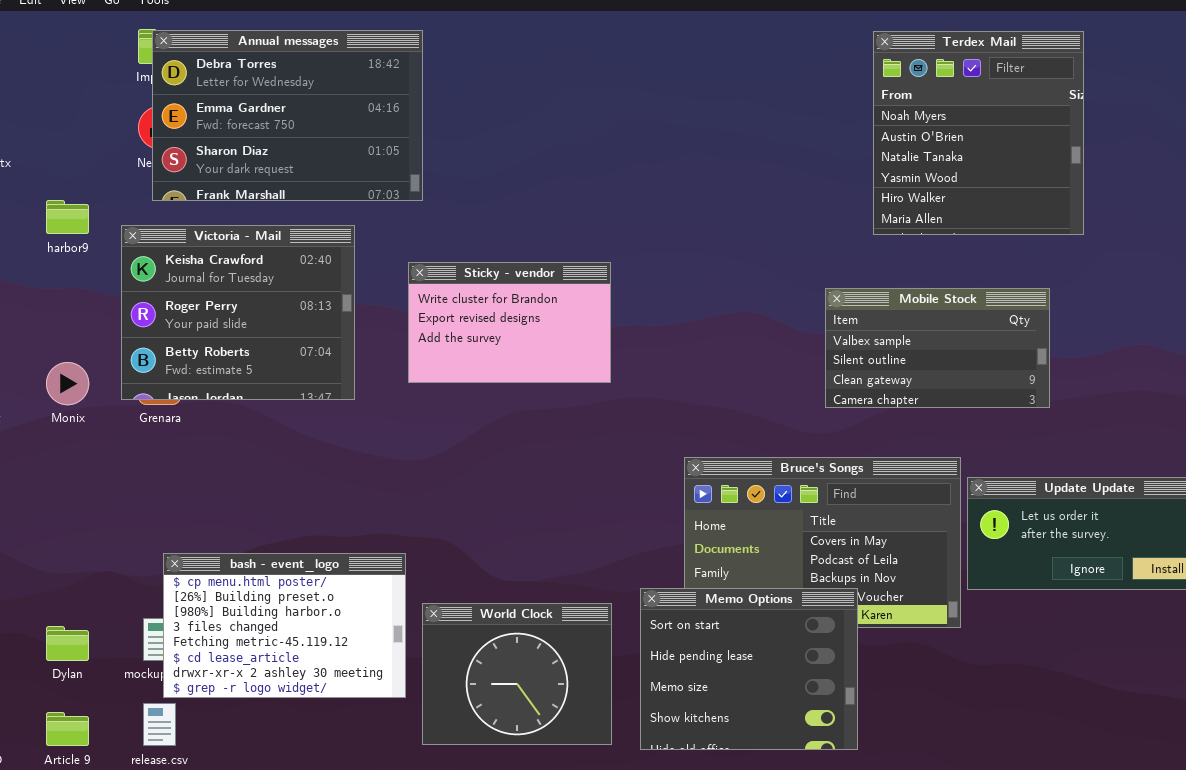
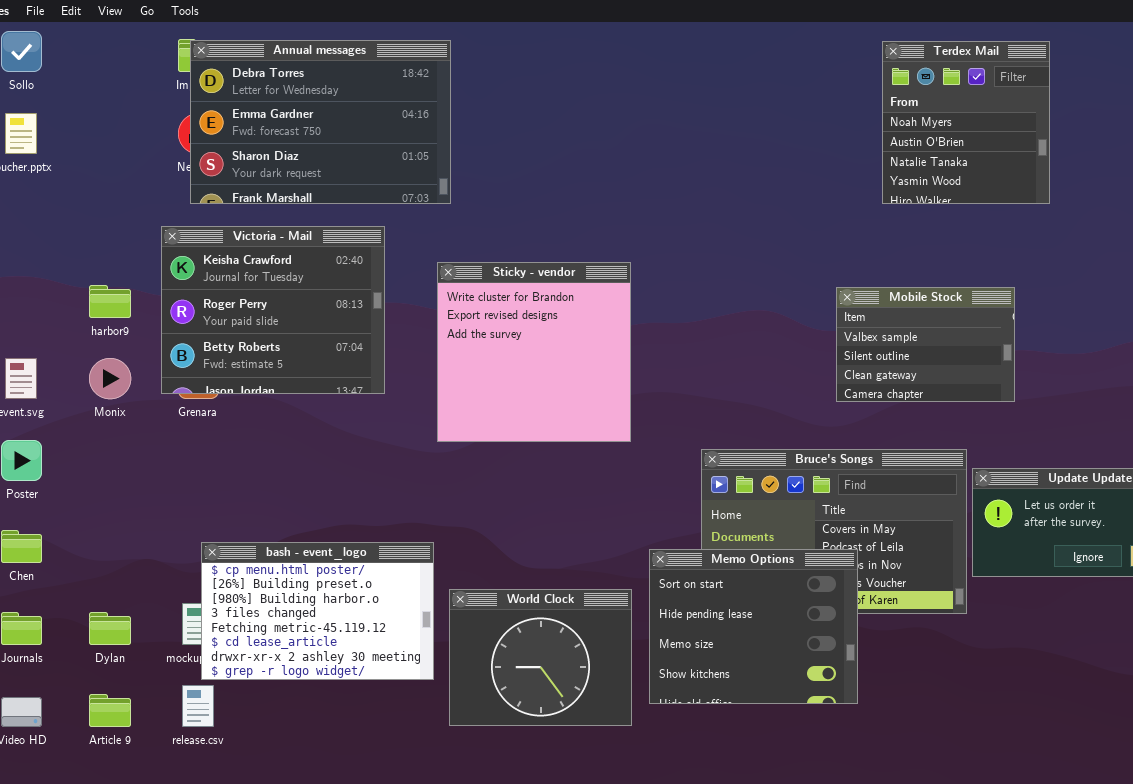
Terdex Mail: [873,31,1084,235] -> [882,41,1050,204], resized
harbor9: [46,200,89,234] -> [89,285,131,318], moved
Sticky - vendor: [408,262,611,383] -> [437,262,631,442], resized
Mobile Stock: [825,288,1050,408] -> [836,287,1015,402], resized
Memo Options: [640,588,858,750] -> [649,549,858,704], moved

